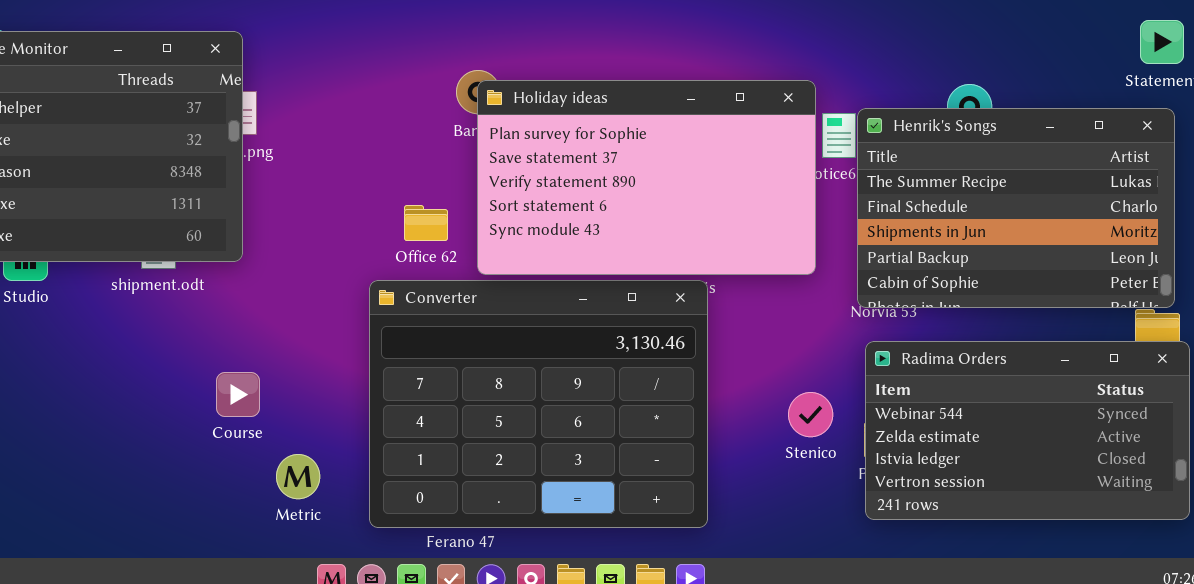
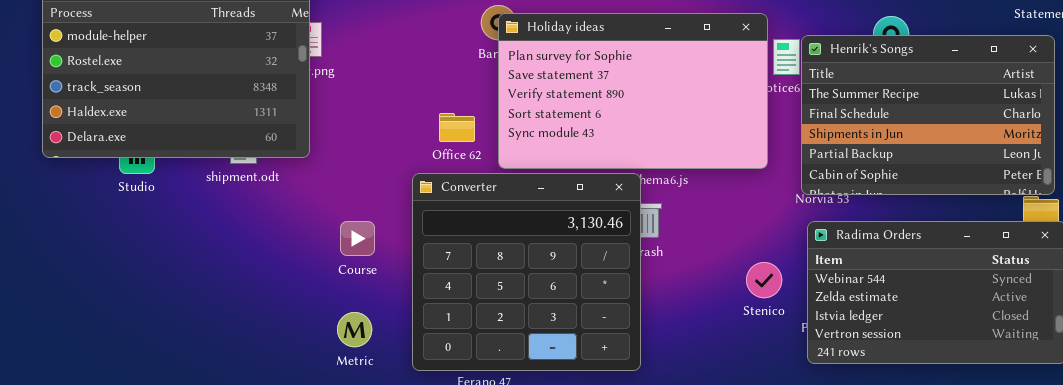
Converter: [369,280,708,528] -> [412,173,641,371], resized
Course: [216,372,260,417] -> [340,221,375,256], moved

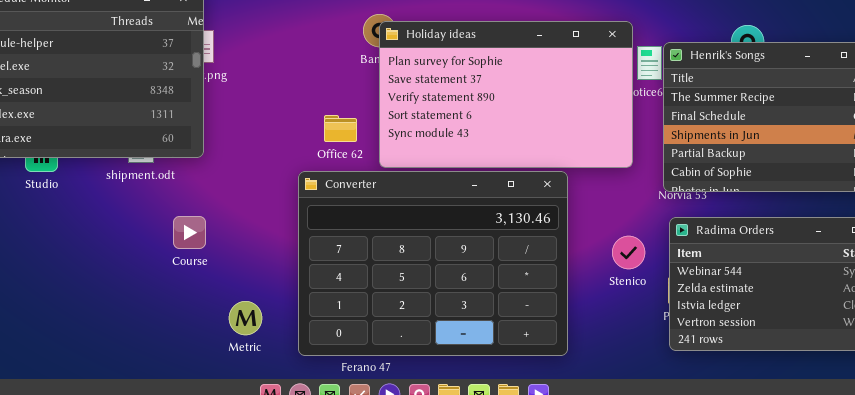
Converter: [412,173,641,371] -> [298,171,568,356], resized
Course: [340,221,375,256] -> [173,216,206,249], moved
Stenico: [746,262,782,298] -> [612,236,645,269], moved

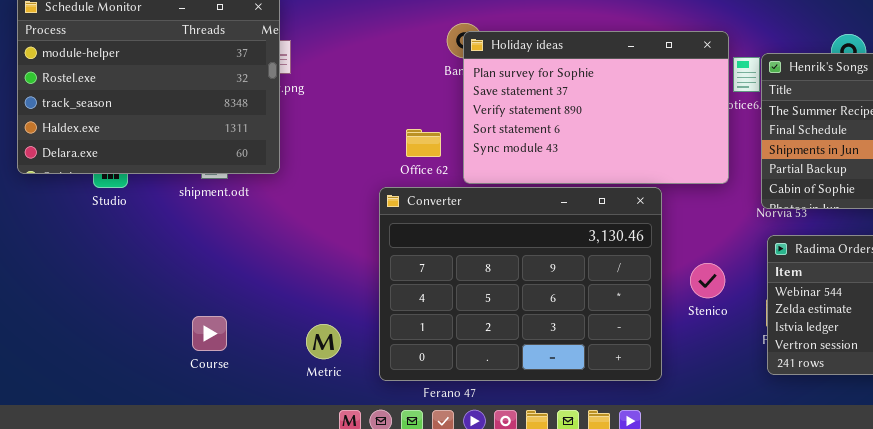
Course: [173,216,206,249] -> [192,316,227,351], moved
Stenico: [612,236,645,269] -> [690,263,725,298], moved

